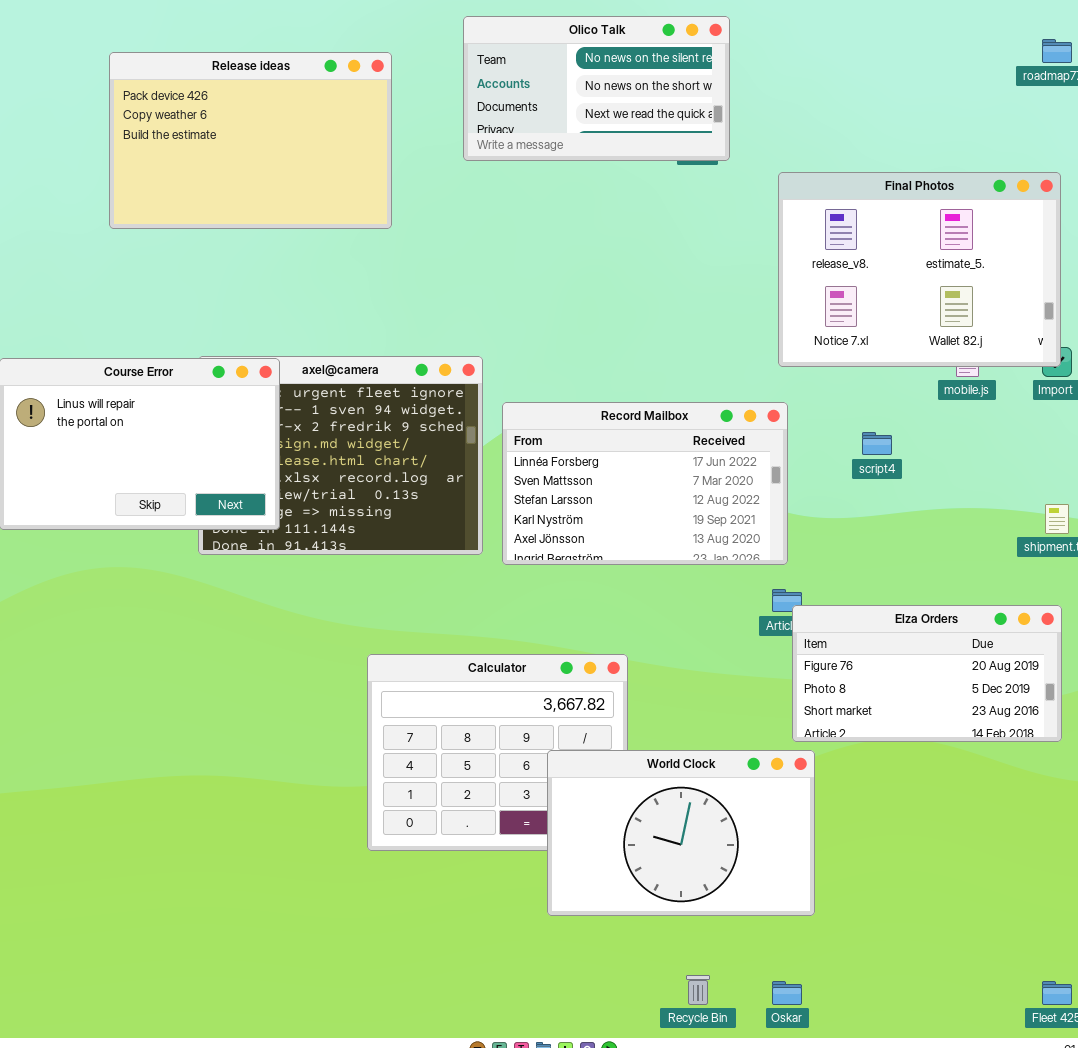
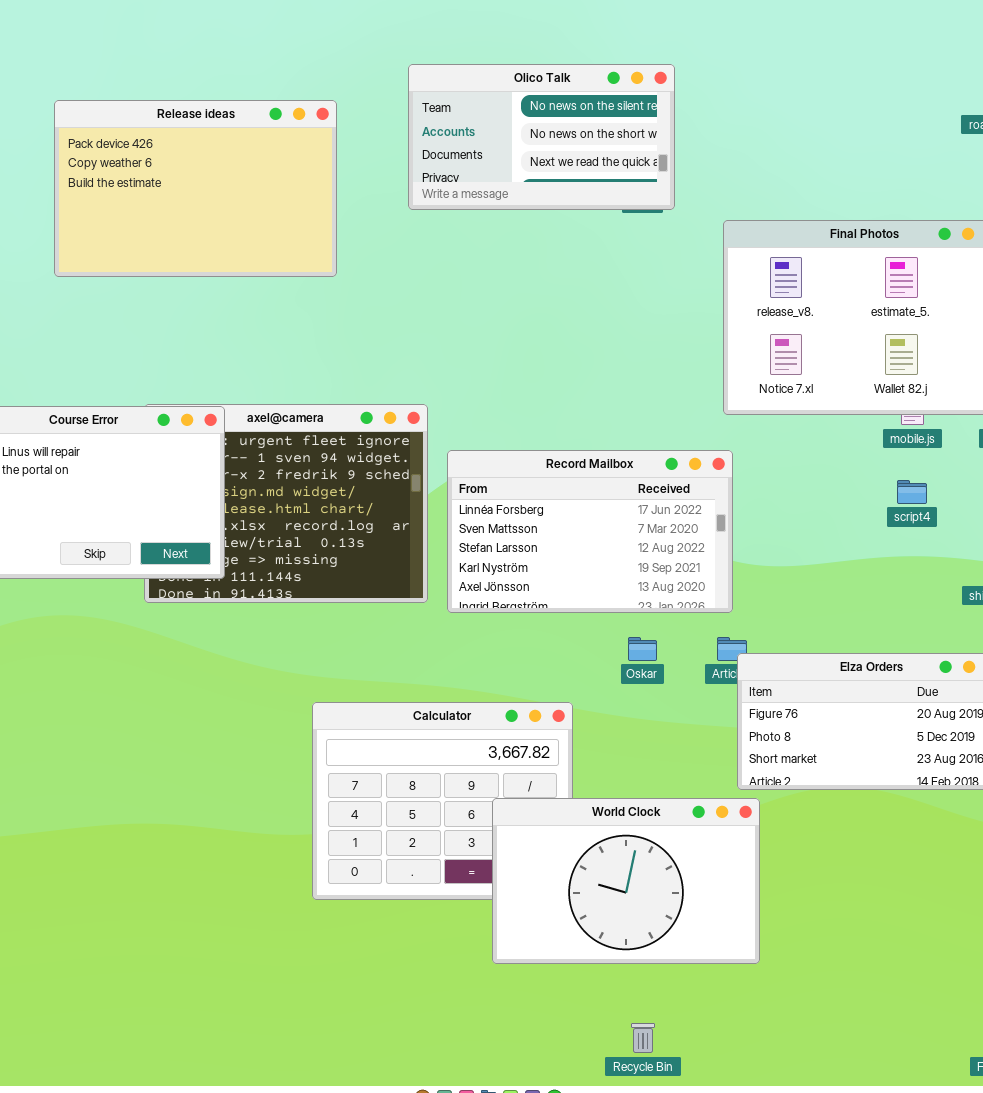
script4: [862,432,892,455] -> [897,480,927,504], moved
Oskar: [772,981,802,1005] -> [628,637,657,661], moved

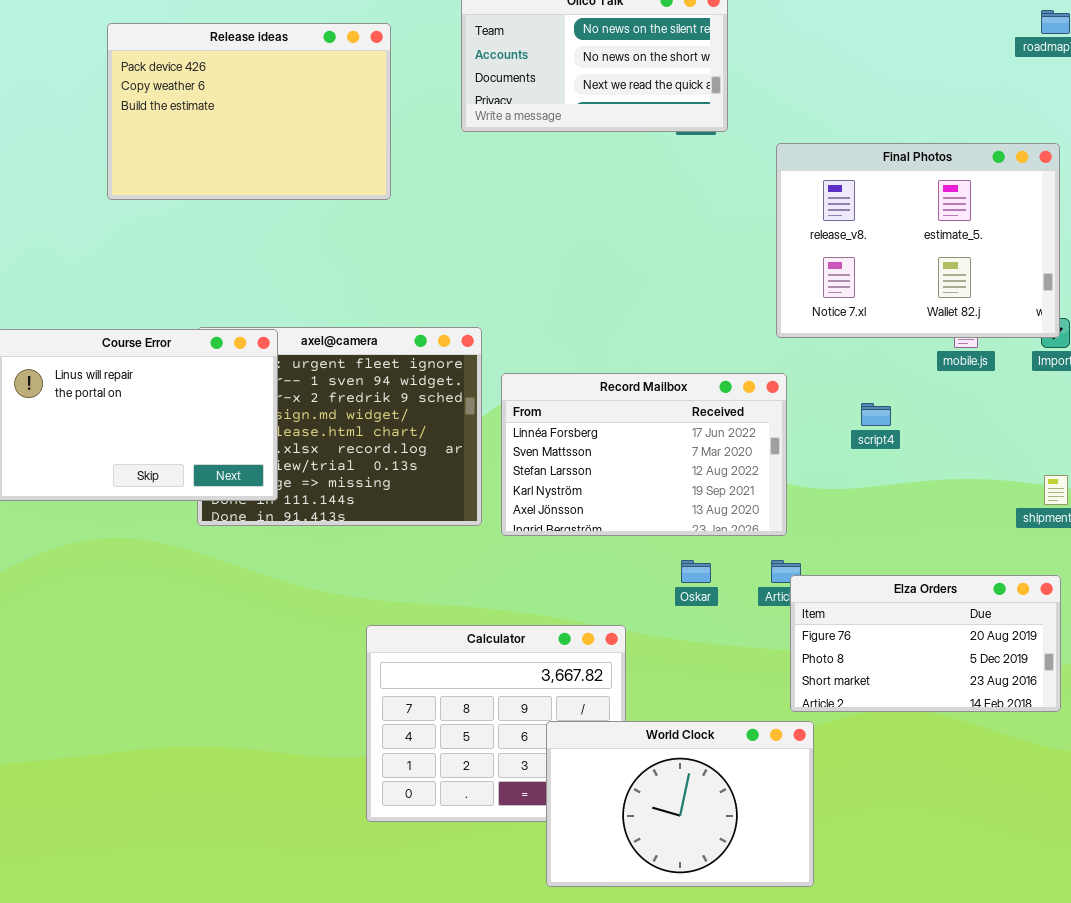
script4: [897,480,927,504] -> [861,403,891,426], moved

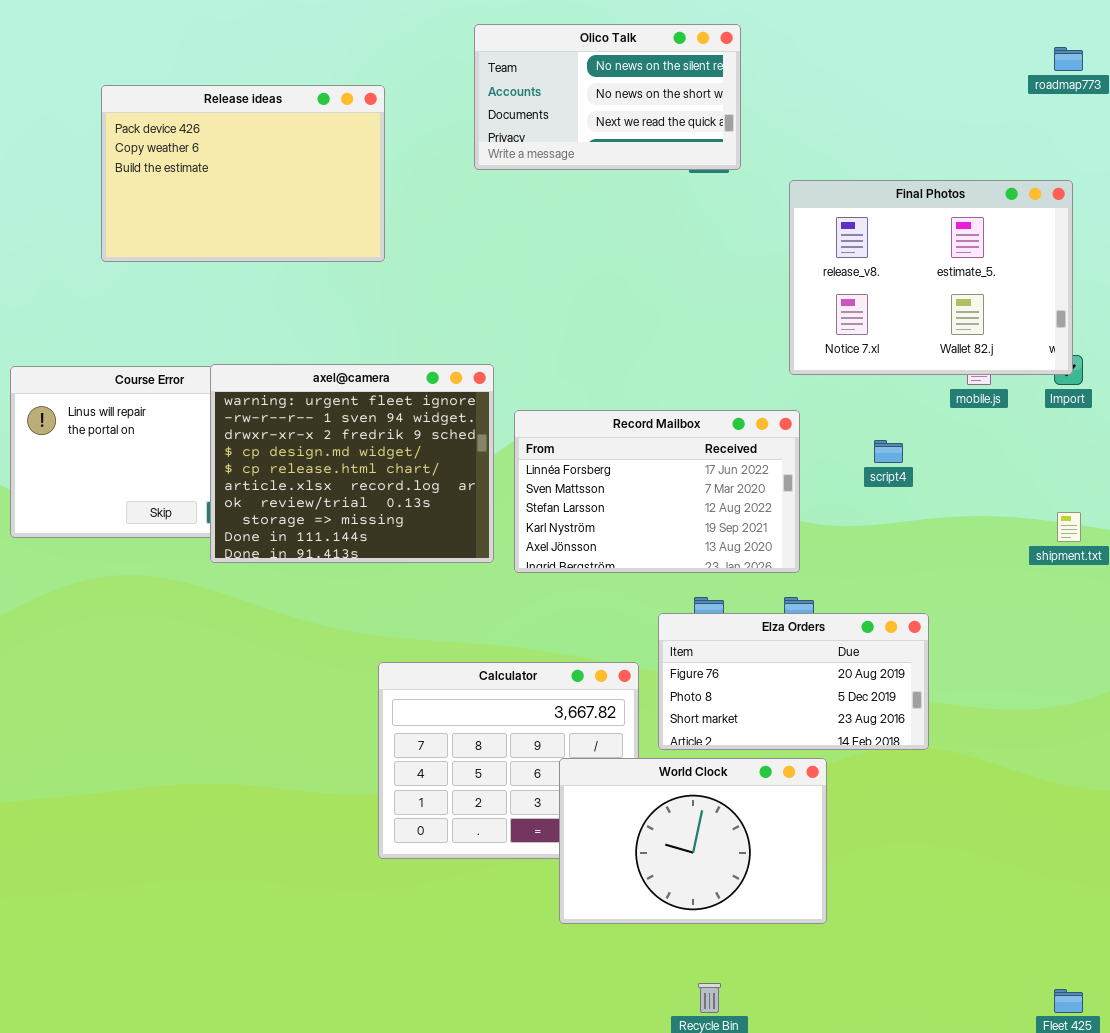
Release ideas: [107,23,391,200] -> [101,85,385,262], moved
axel@camera: [197,327,482,526] -> [210,364,494,563], raised
Elza Orders: [790,575,1061,712] -> [658,613,929,750], moved

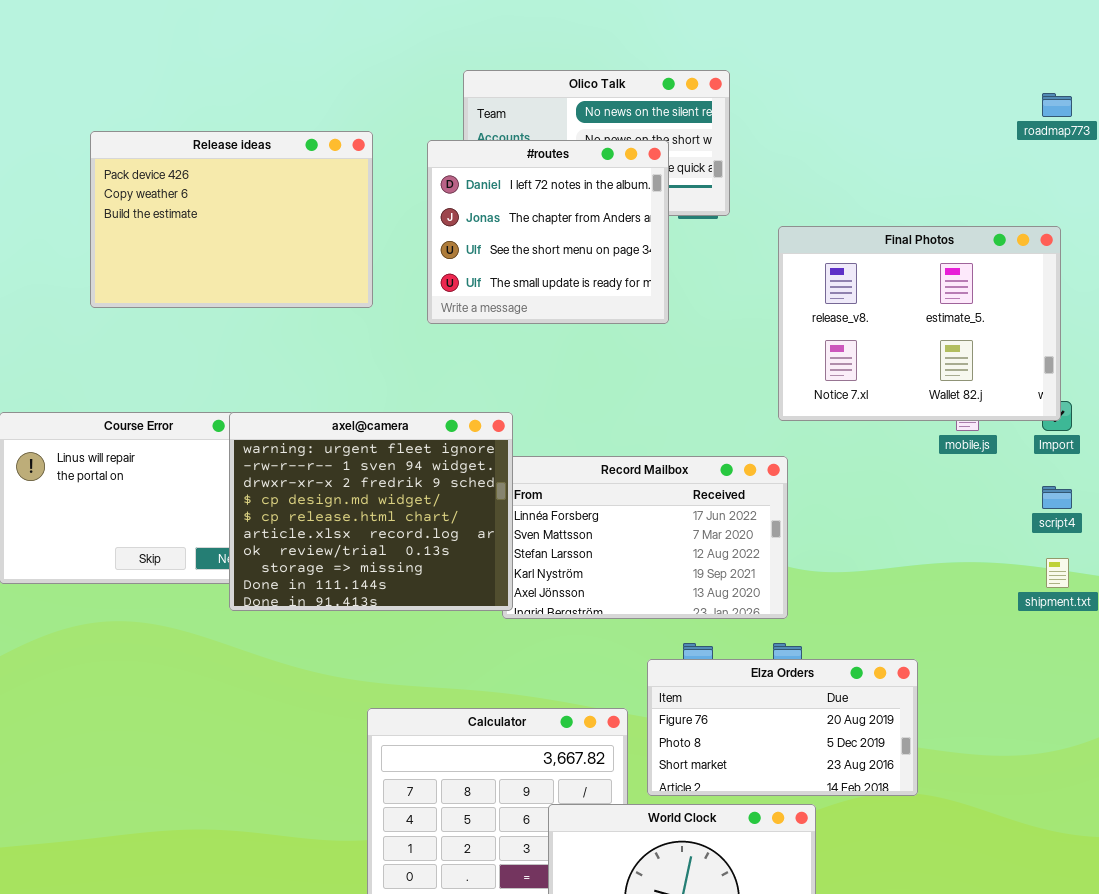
#routes: none -> [427,140,669,324], opened
axel@camera: [210,364,494,563] -> [229,412,513,611], moved
script4: [874,440,903,463] -> [1042,486,1072,509], moved

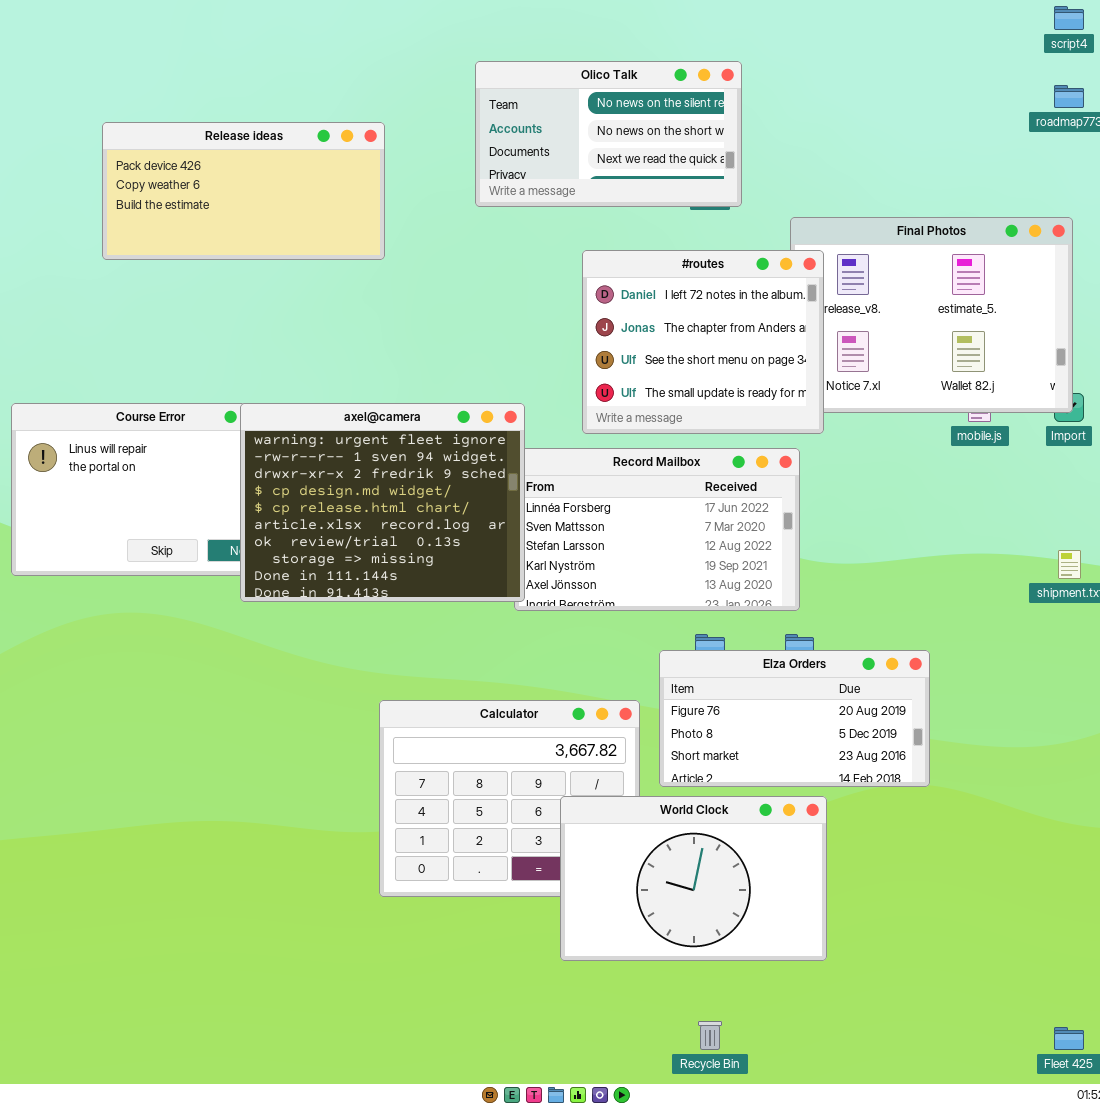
Release ideas: [90,131,373,308] -> [102,122,385,260], resized
#routes: [427,140,669,324] -> [582,250,824,434], moved
script4: [1042,486,1072,509] -> [1054,6,1084,30], moved

